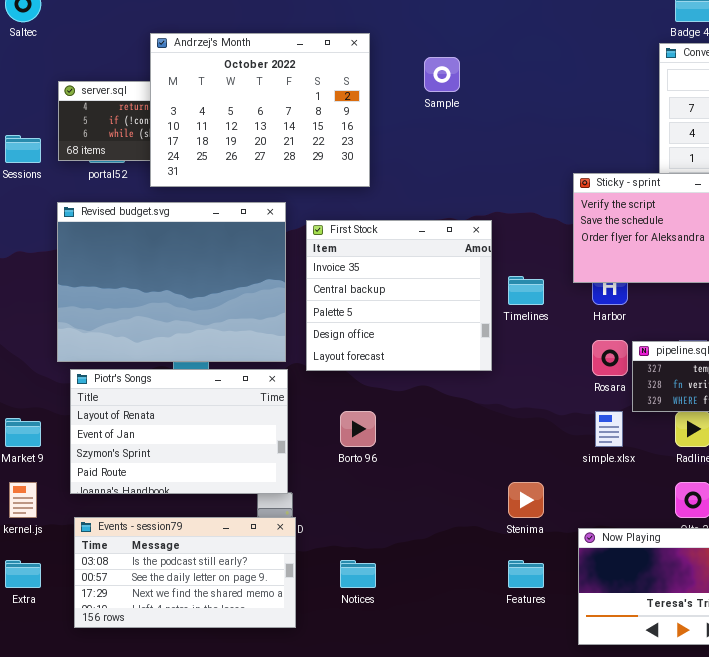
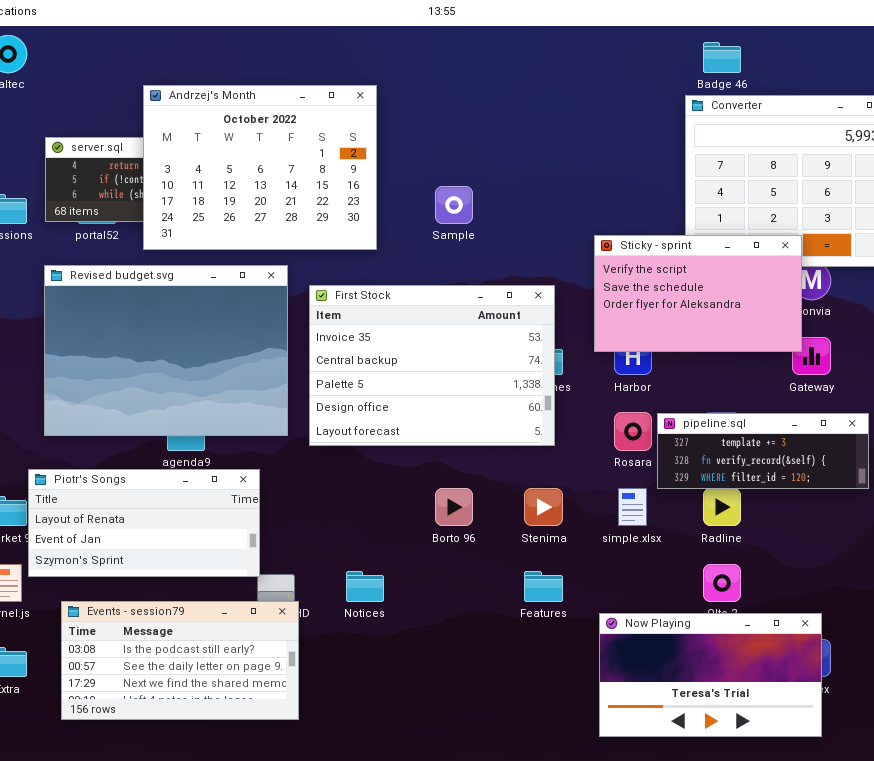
Sample: [424,57,460,92] -> [435,186,473,224], moved
First Stock: [306,220,492,371] -> [309,285,555,446], resized
Piotr's Songs: [70,369,288,494] -> [28,469,260,577], moved, resized
Borto 96: [340,411,376,447] -> [435,488,473,526], moved
Stenima: [508,482,544,518] -> [524,488,563,526], moved
Notices: [340,560,376,588] -> [346,571,384,602], moved
Features: [508,560,544,588] -> [524,571,563,602], moved

